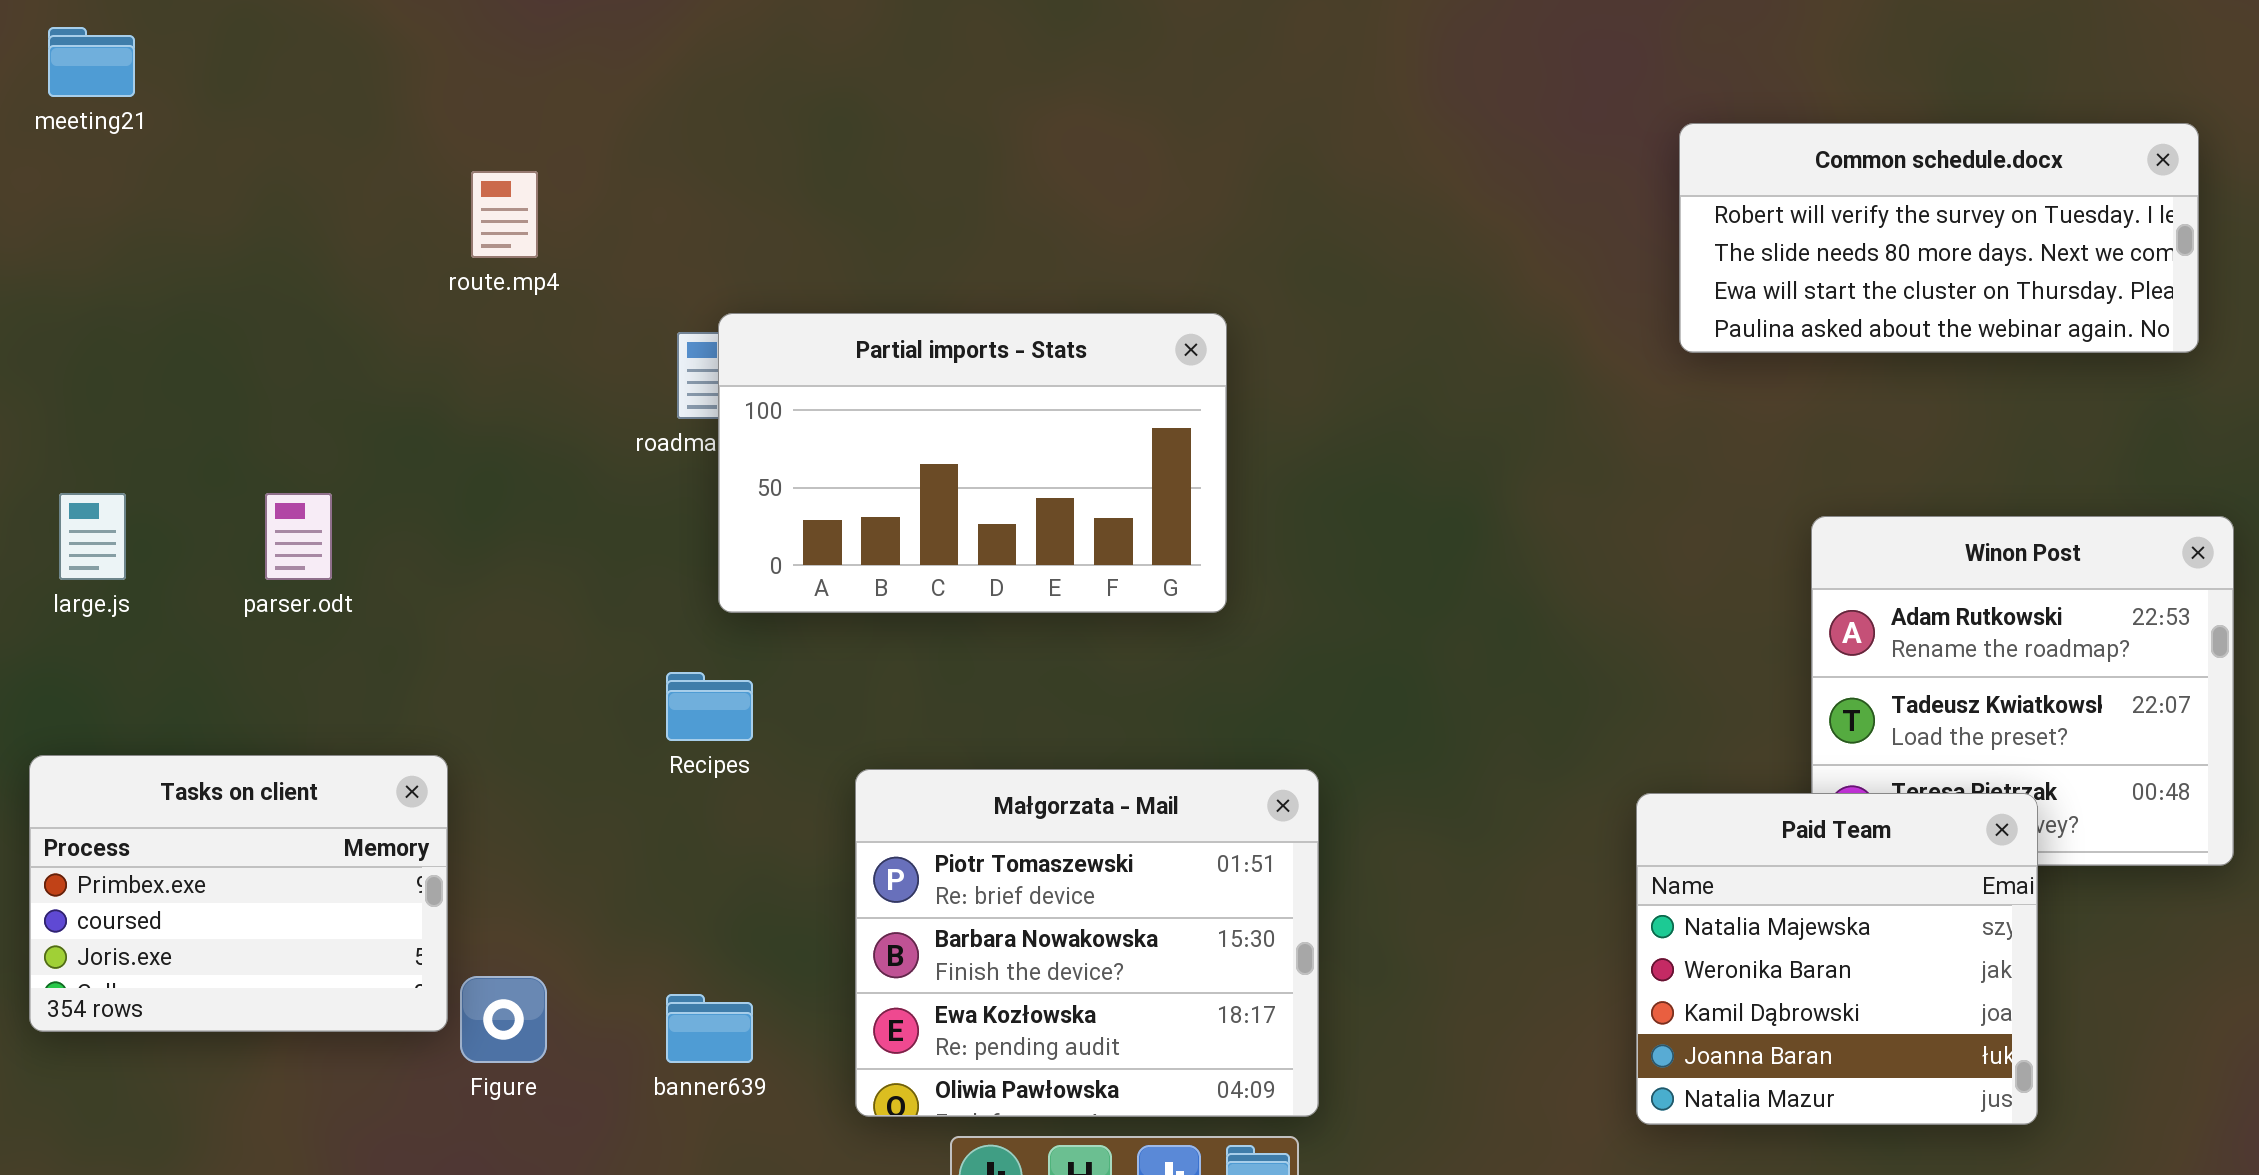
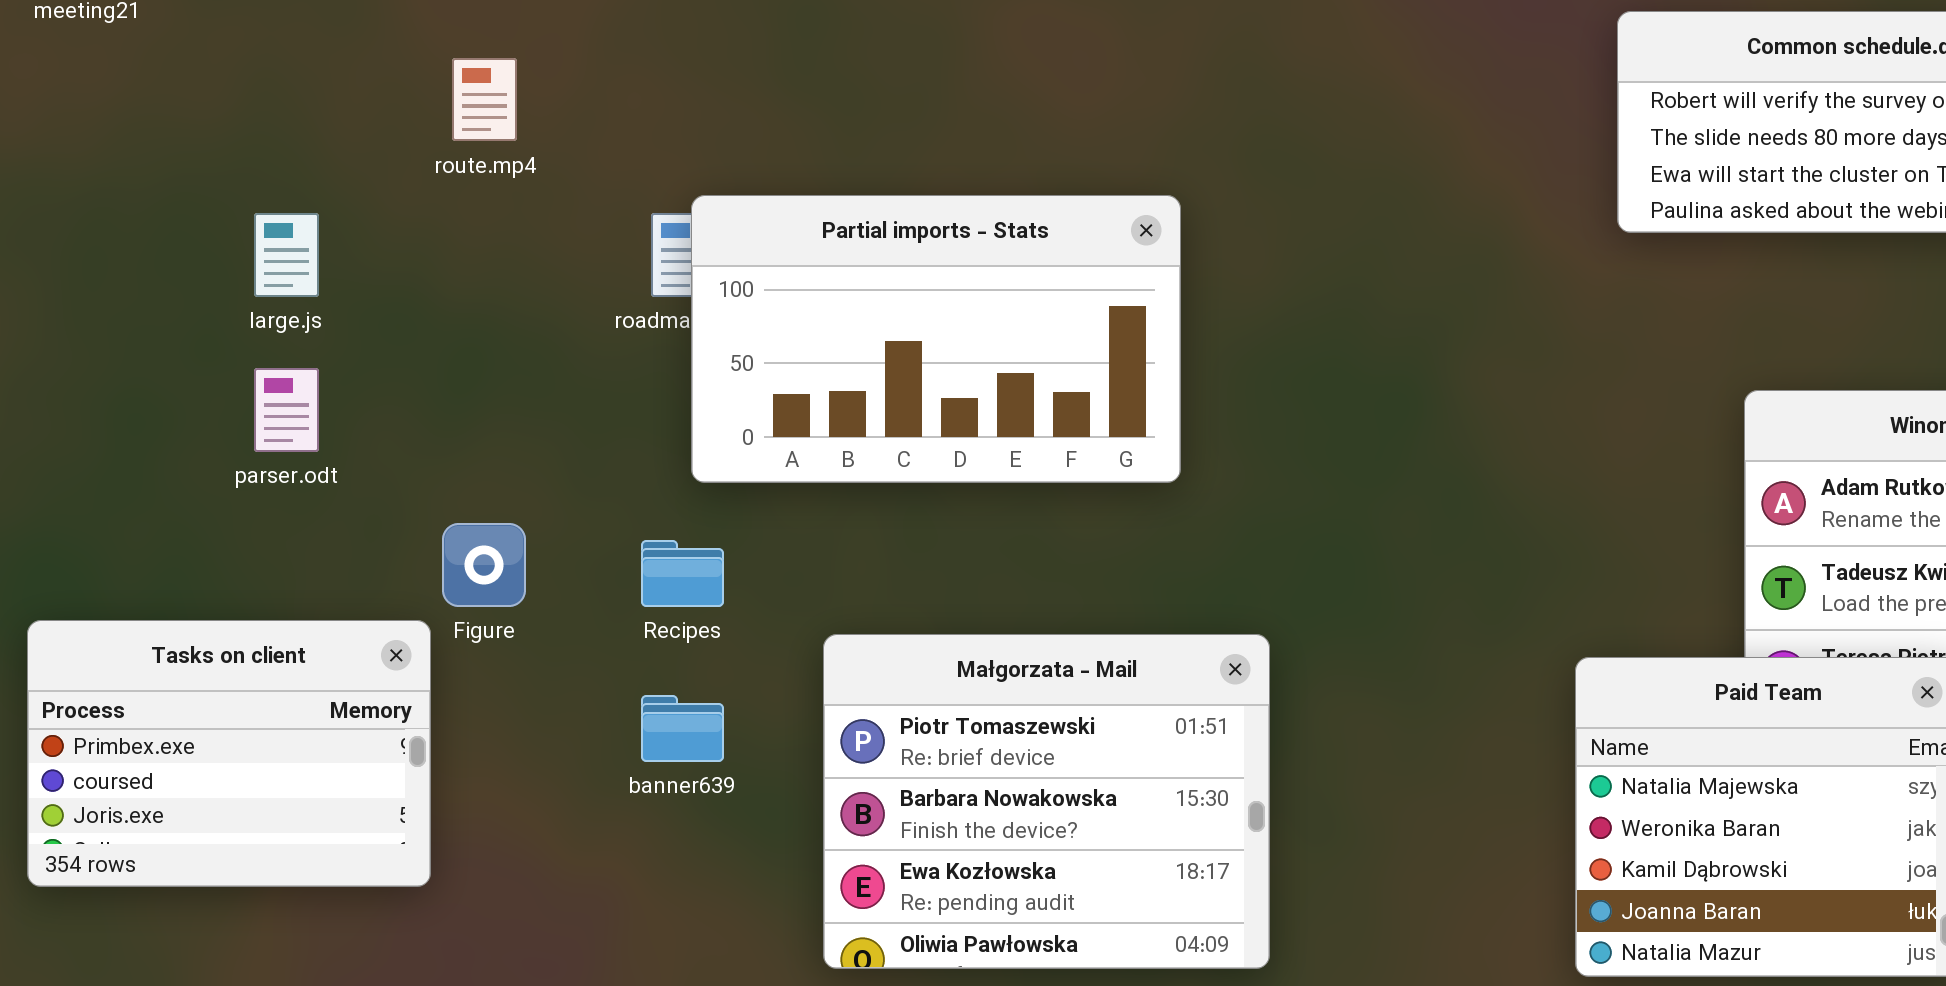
large.js: [59,493,126,580] -> [254,213,319,297], moved
Figure: [460,976,547,1063] -> [442,523,526,607], moved
banner639: [666,994,753,1063] -> [641,695,724,762], moved

